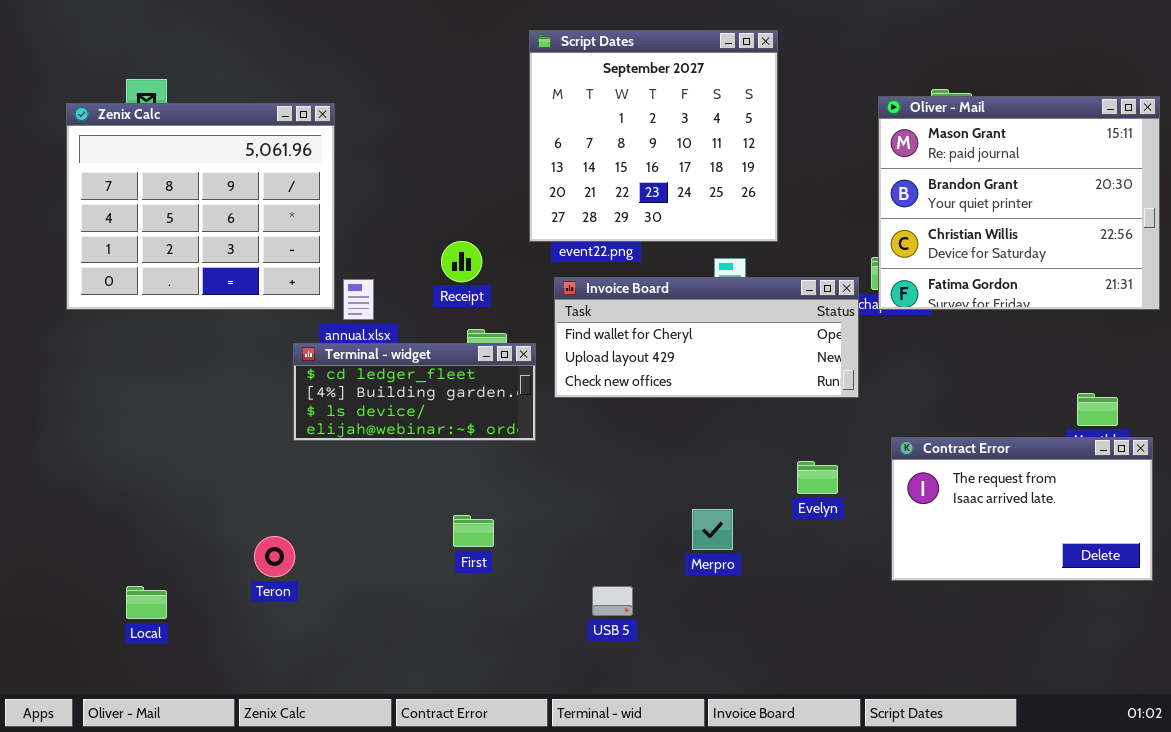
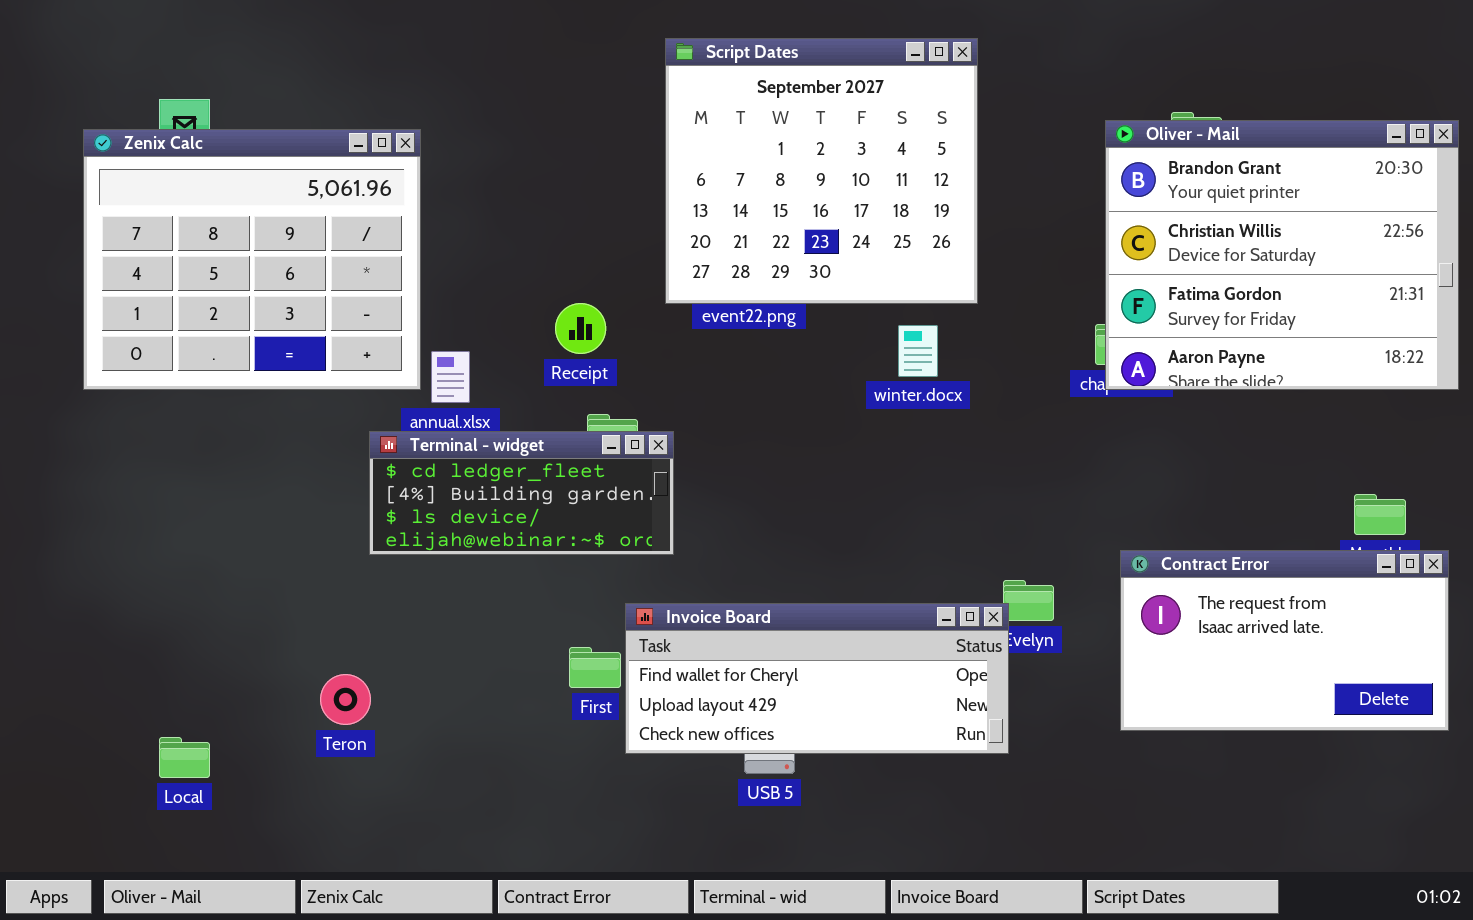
Oliver - Mail: [878,96,1160,310] -> [1105,120,1459,390], scrolled down 1 row
Invoice Board: [554,277,859,398] -> [625,603,1009,754], moved

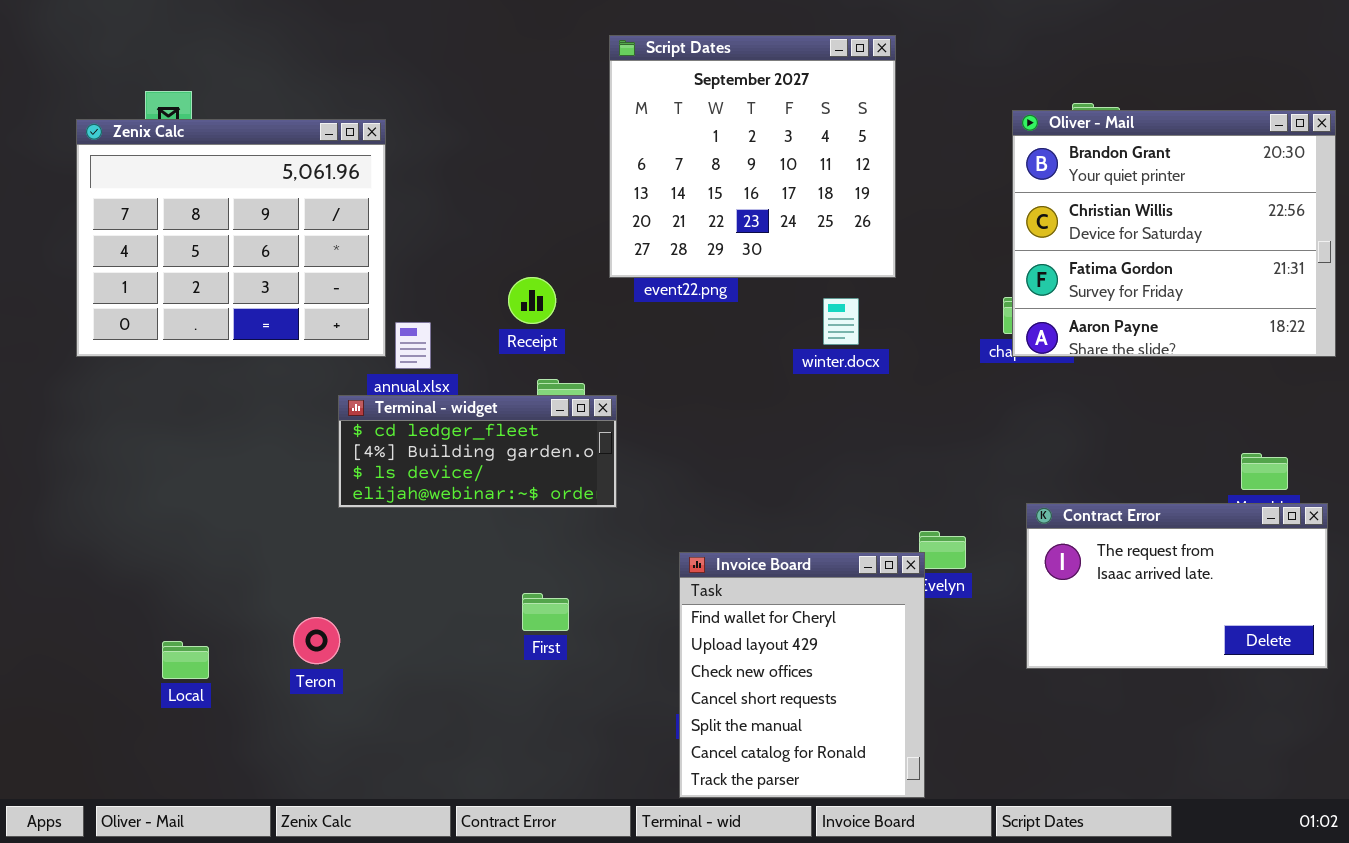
Invoice Board: [625,603,1009,754] -> [679,552,925,798], resized
Local: [159,737,210,778] -> [162,641,209,679], moved

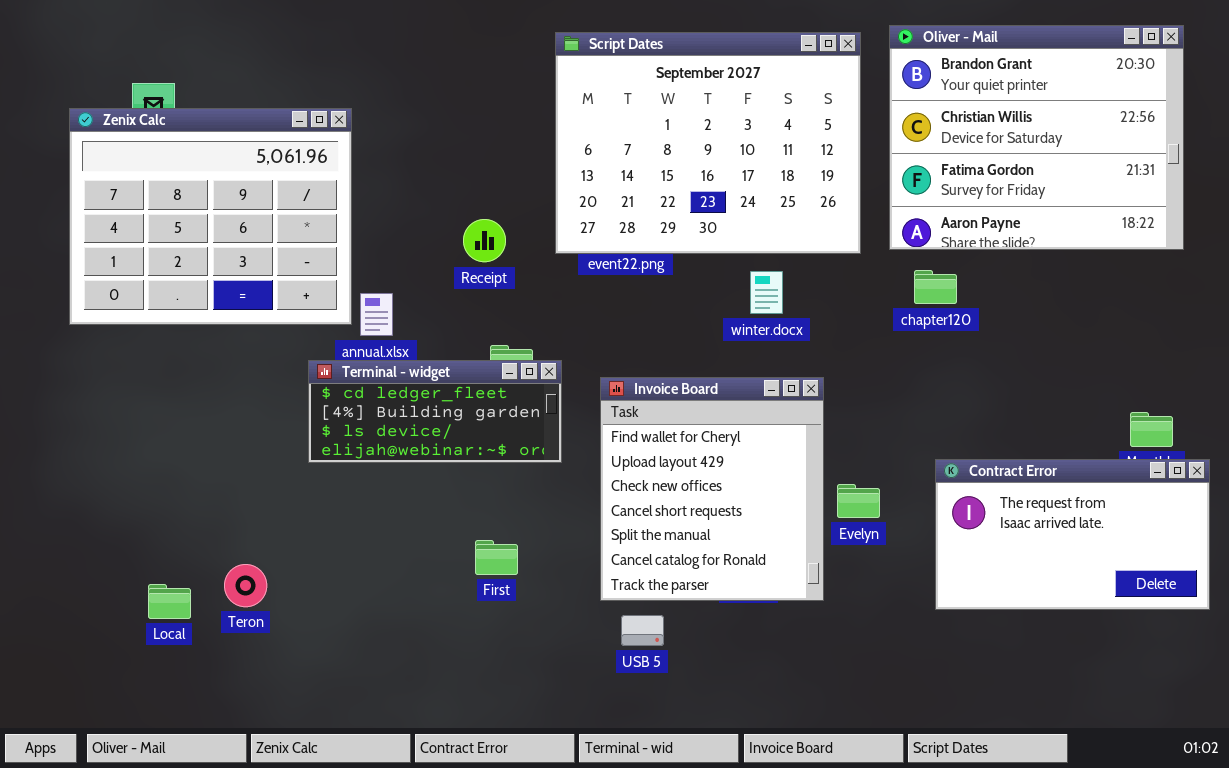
Script Dates: [609,35,896,278] -> [555,32,861,254], resized
Oliver - Mail: [1012,110,1336,357] -> [889,25,1184,250], moved
Receipt: [508,277,556,324] -> [463,219,506,262], moved
Invoice Board: [679,552,925,798] -> [600,377,824,601], moved
Teron: [293,617,340,664] -> [224,564,267,607], moved

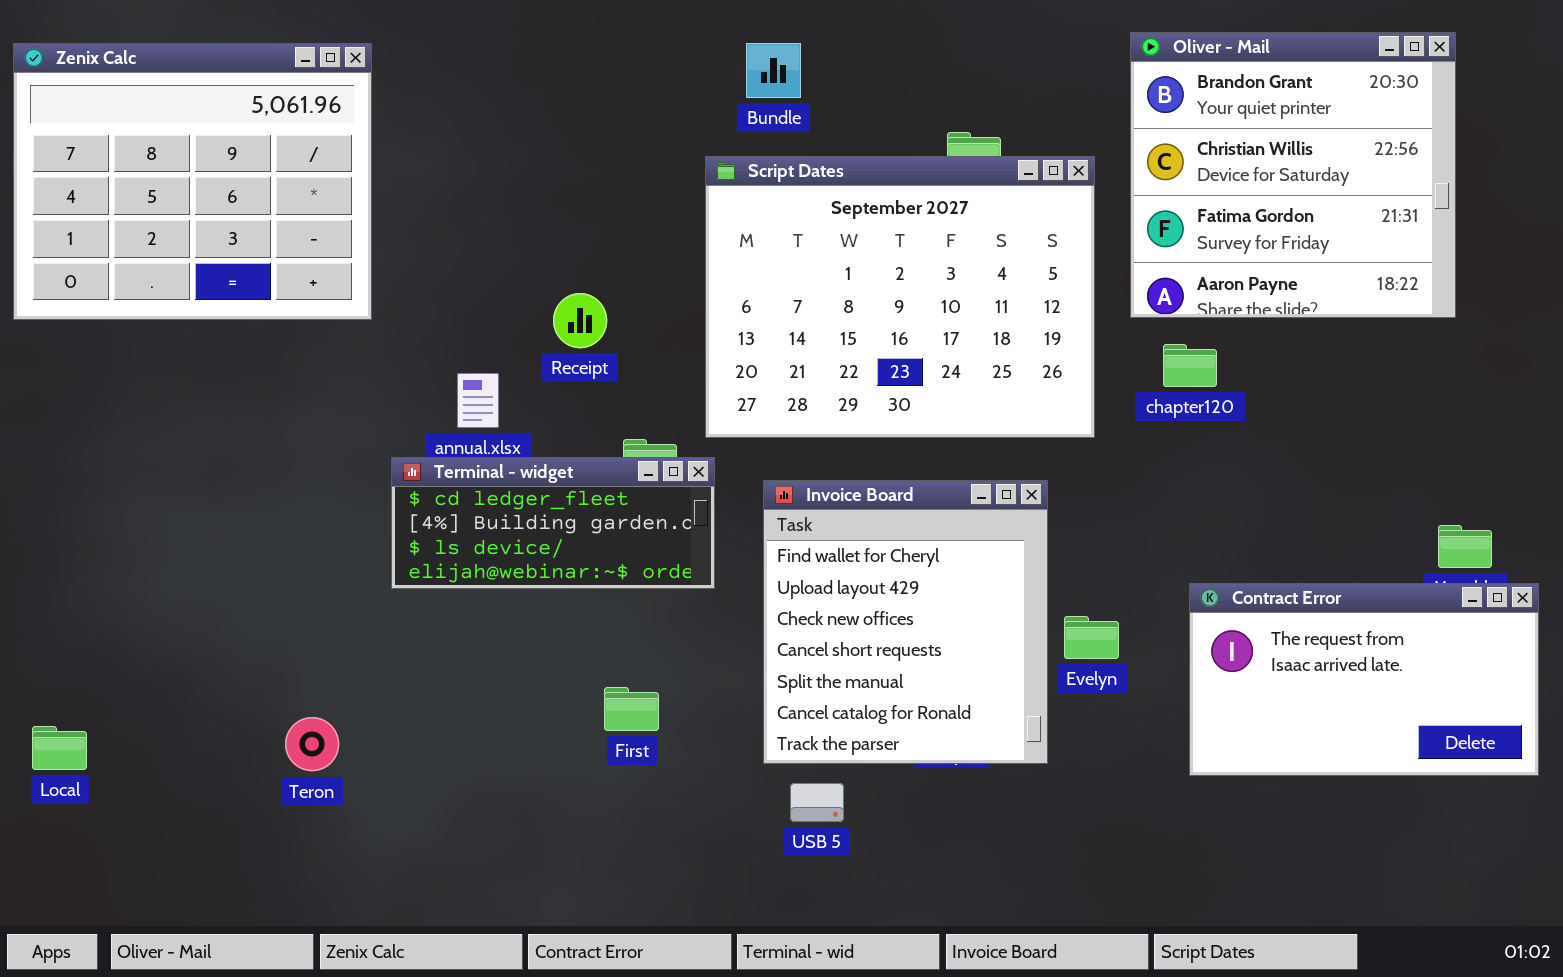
Oliver - Mail: [889,25,1184,250] -> [1130,32,1456,318], resized
Script Dates: [555,32,861,254] -> [705,156,1095,438], moved
Zenix Calc: [69,108,352,325] -> [13,43,372,320], moved
Receipt: [463,219,506,262] -> [553,293,607,348], moved
Local: [148,584,191,619] -> [32,726,87,770], moved

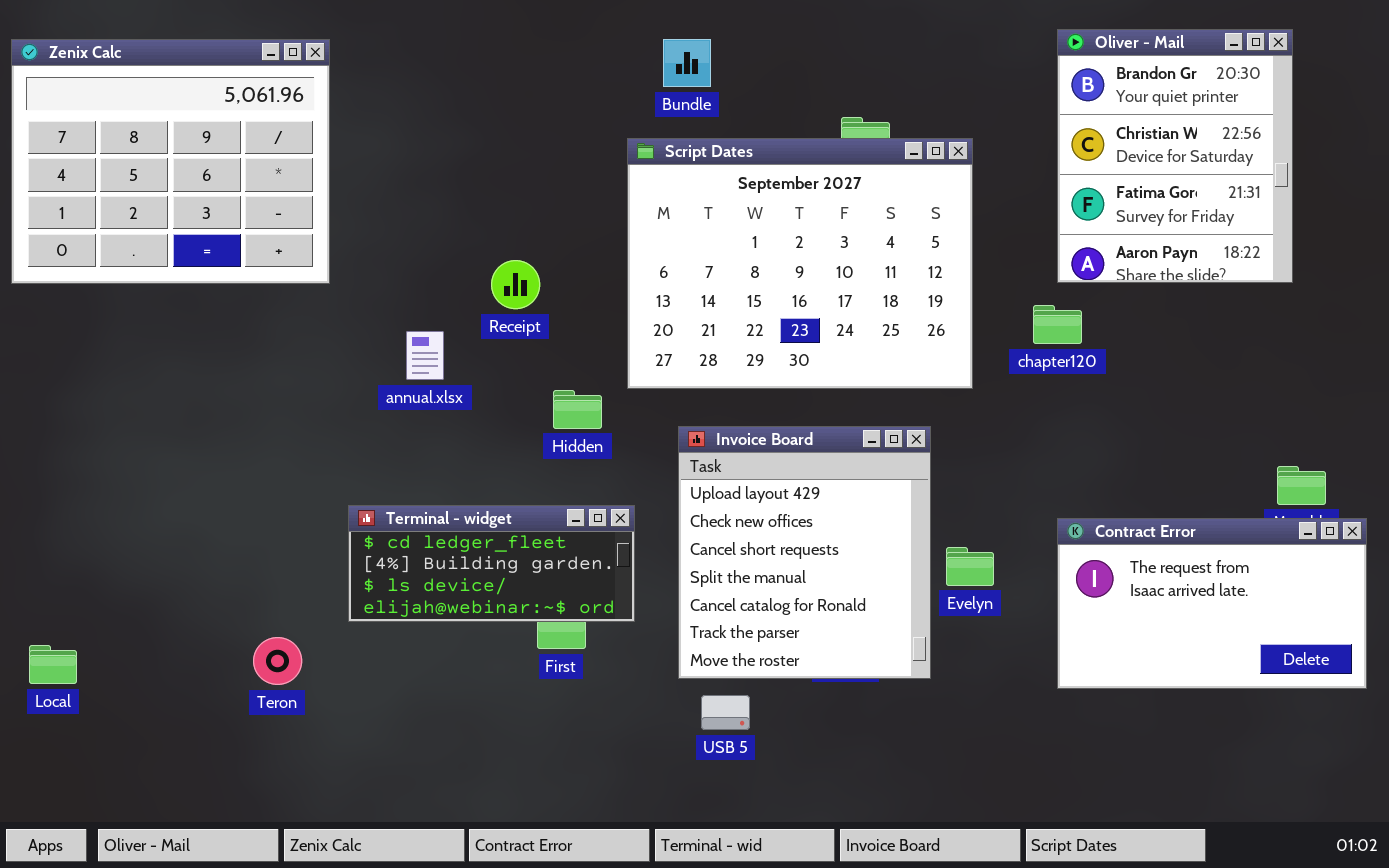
Oliver - Mail: [1130,32,1456,318] -> [1057,29,1293,283], resized
Terminal - widget: [391,457,715,589] -> [348,505,635,622], moved
Invoice Board: [763,480,1048,764] -> [678,426,931,679], scrolled down 1 row

